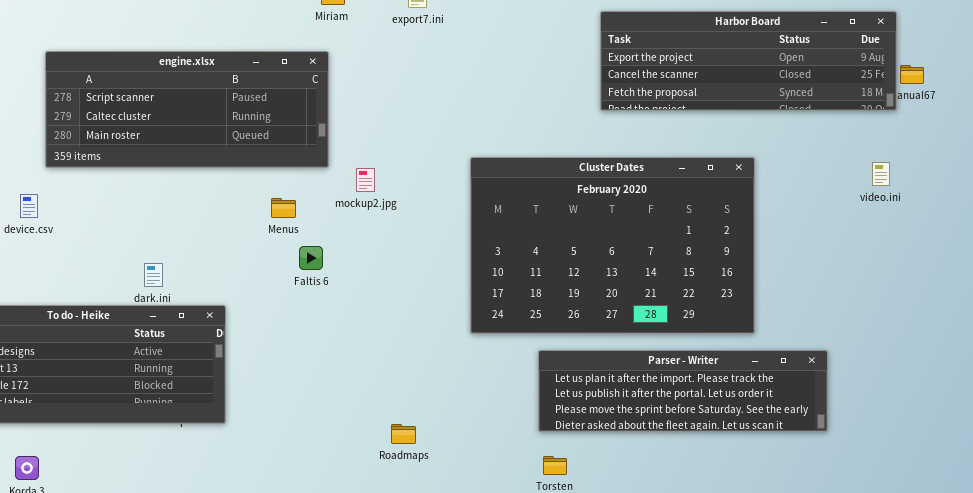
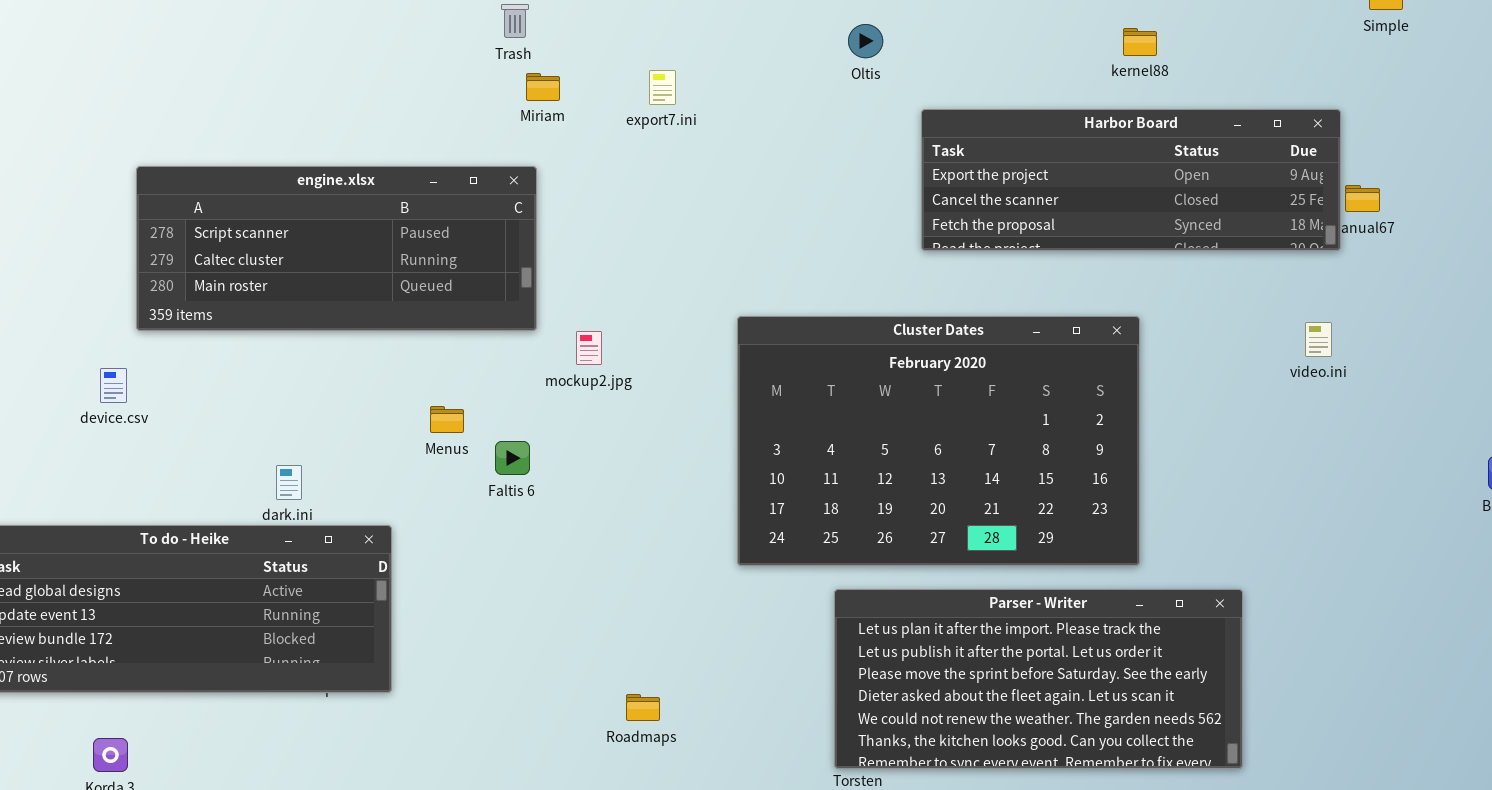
Menus: [271,198,296,218] -> [430,406,464,433], moved
Parser - Writer: [538,350,828,432] -> [834,589,1243,769], resized

